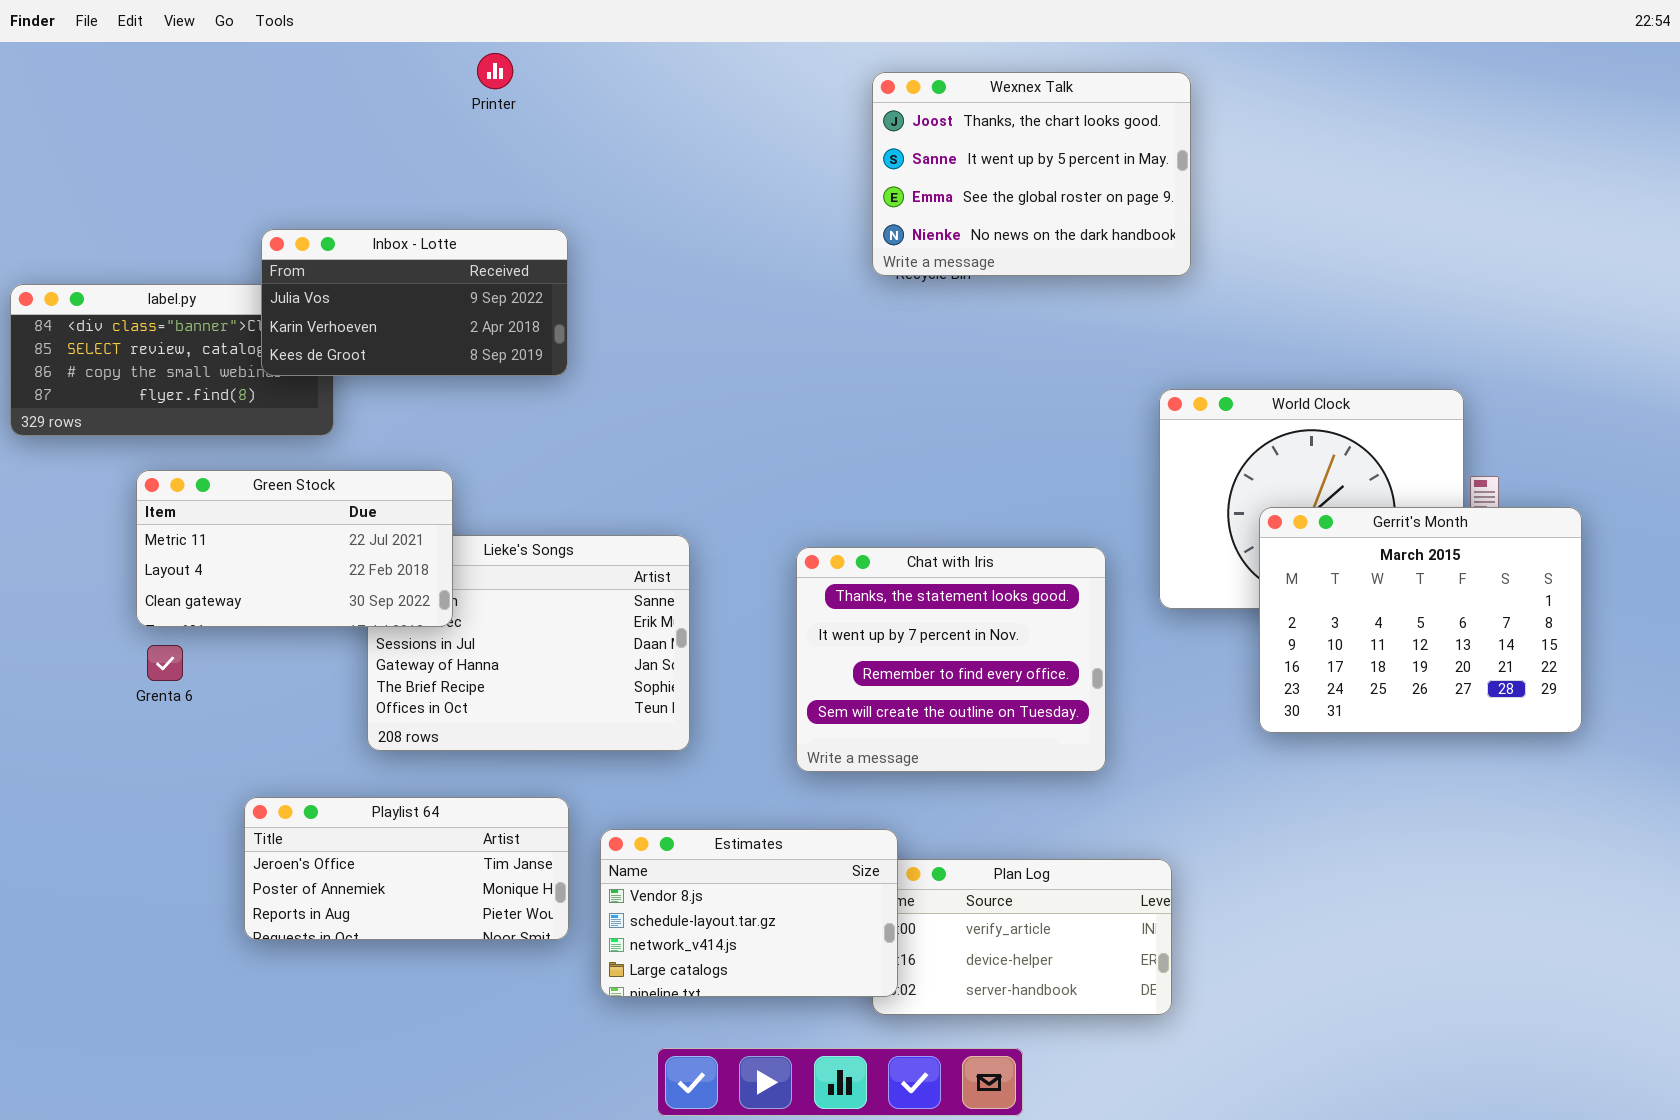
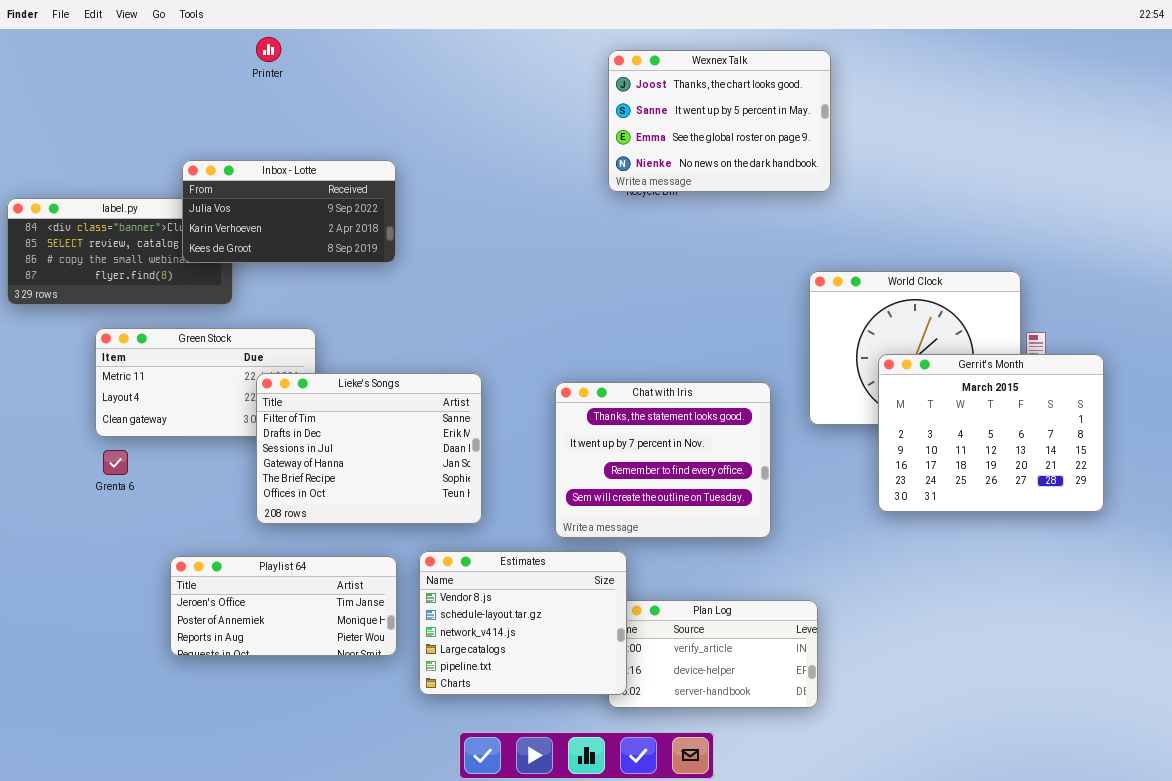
Printer: [477,53,513,89] -> [256,37,281,62], moved
Lieke's Songs: [367,535,690,751] -> [256,373,482,524], raised
Estimates: [600,829,898,997] -> [419,551,627,695], resized

